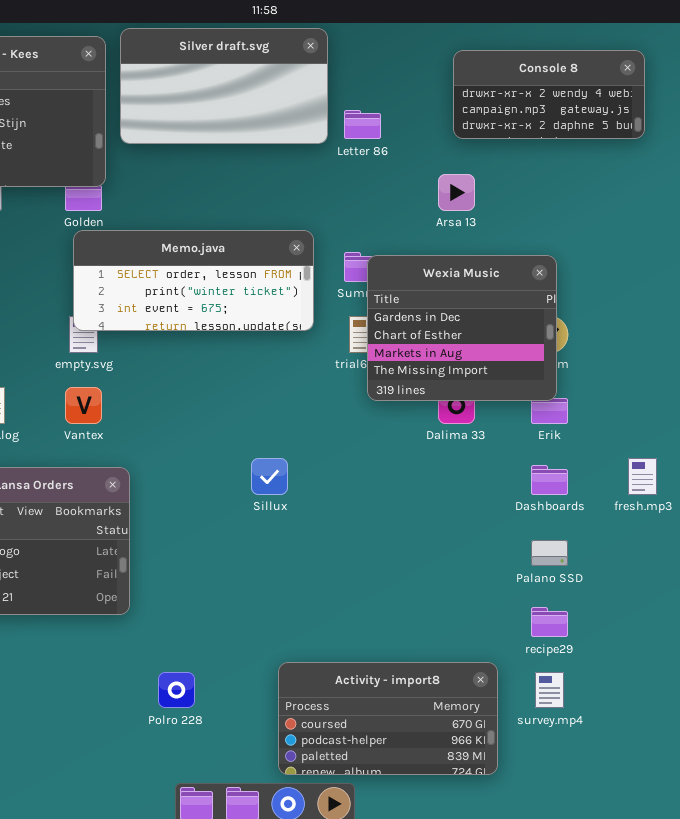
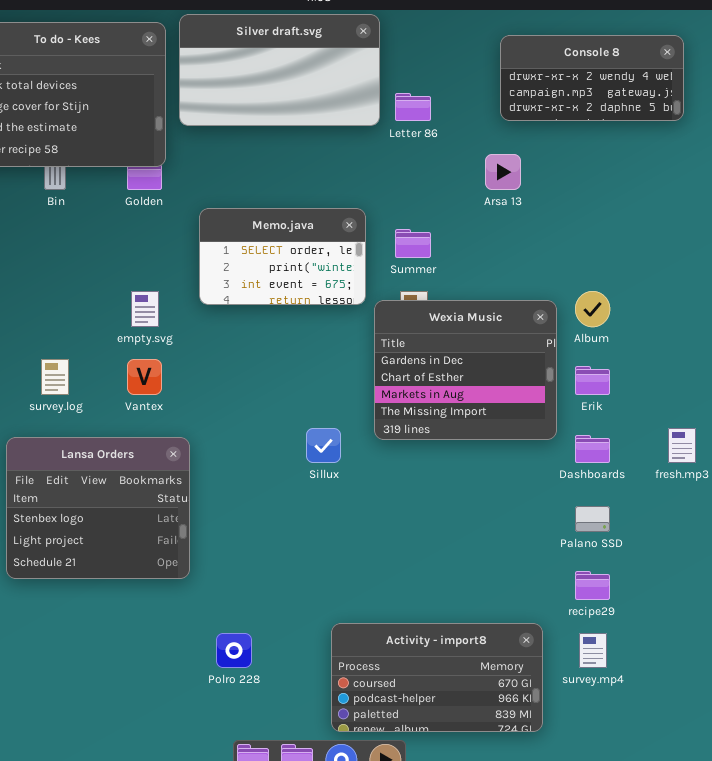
Memo.java: [73,230,314,331] -> [199,208,366,305], resized
Wexia Music: [367,255,557,401] -> [374,300,557,440], moved

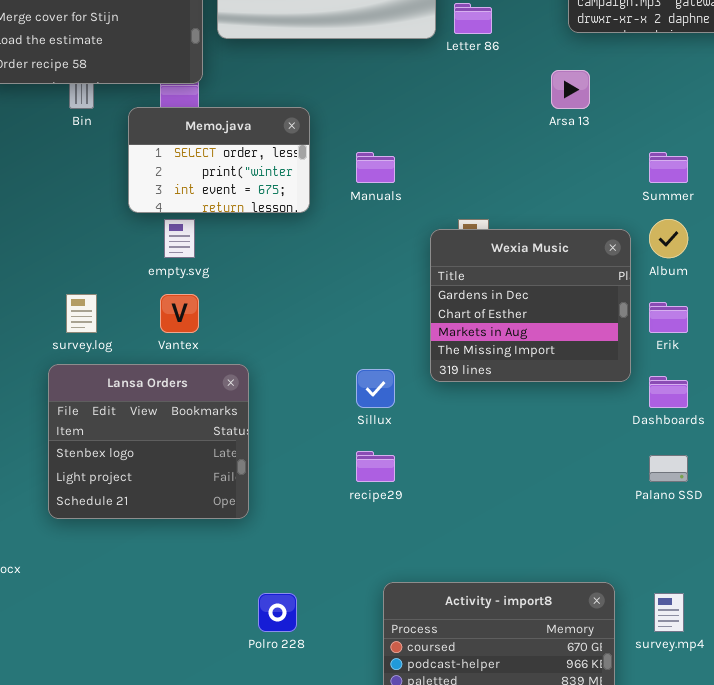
Memo.java: [199,208,366,305] -> [128,107,310,213], moved
Summer: [395,229,431,258] -> [649,152,688,183], moved
Lansa Orders: [6,437,190,579] -> [48,364,249,519], moved
recipe29: [575,571,610,600] -> [356,451,395,482], moved

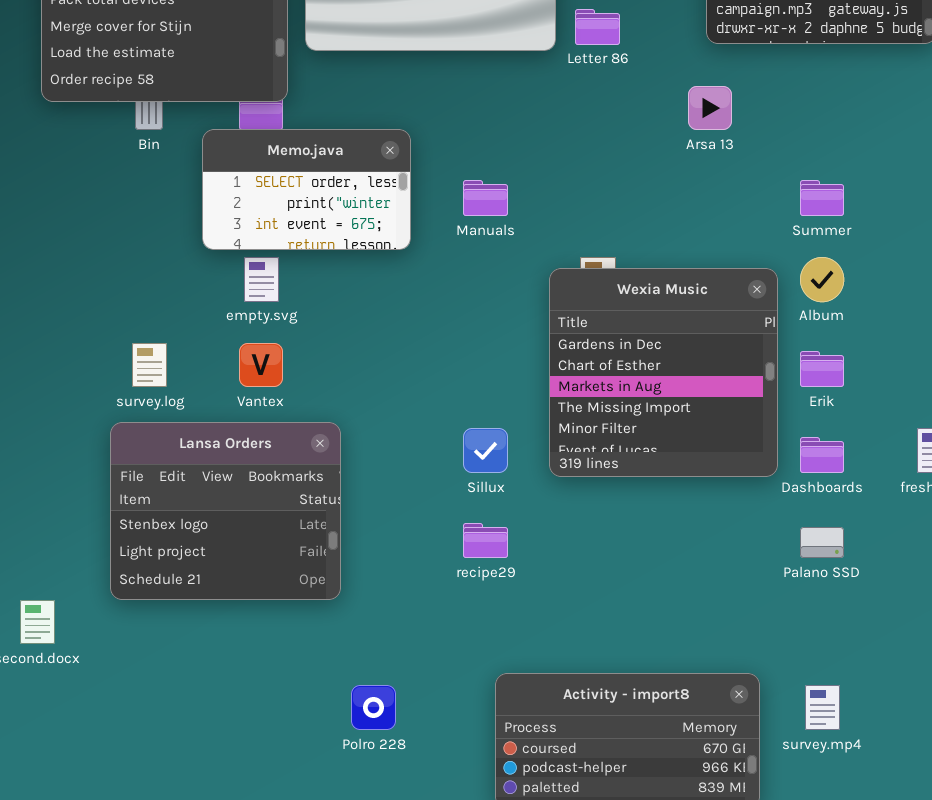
Wexia Music: [430,229,631,382] -> [549,268,778,477], resized

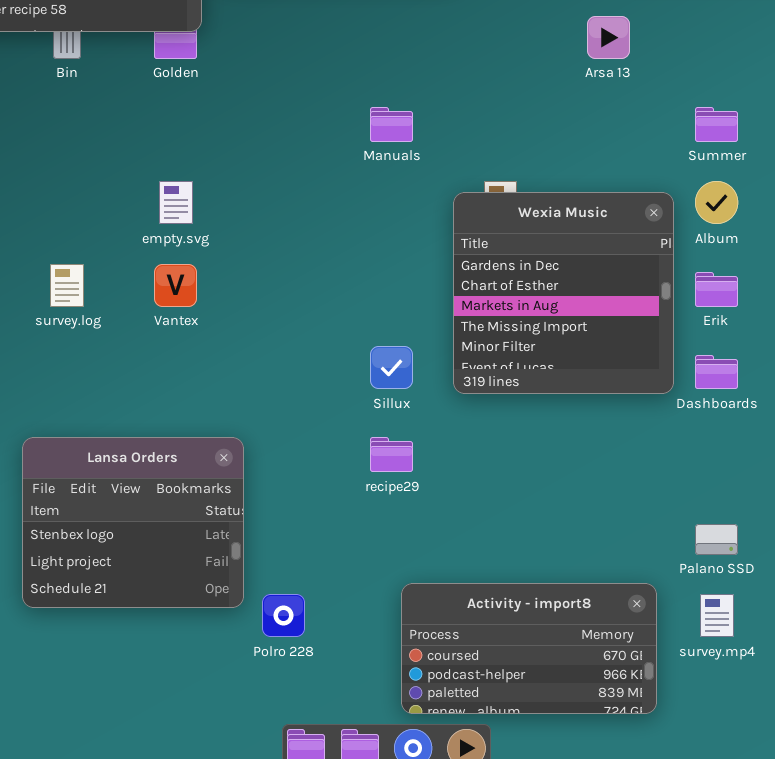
Memo.java: [202,129,411,250] -> none, closed
Lansa Orders: [110,422,341,600] -> [22,437,244,608], moved
Palano SSD: [800,527,844,558] -> [695,524,738,555], moved

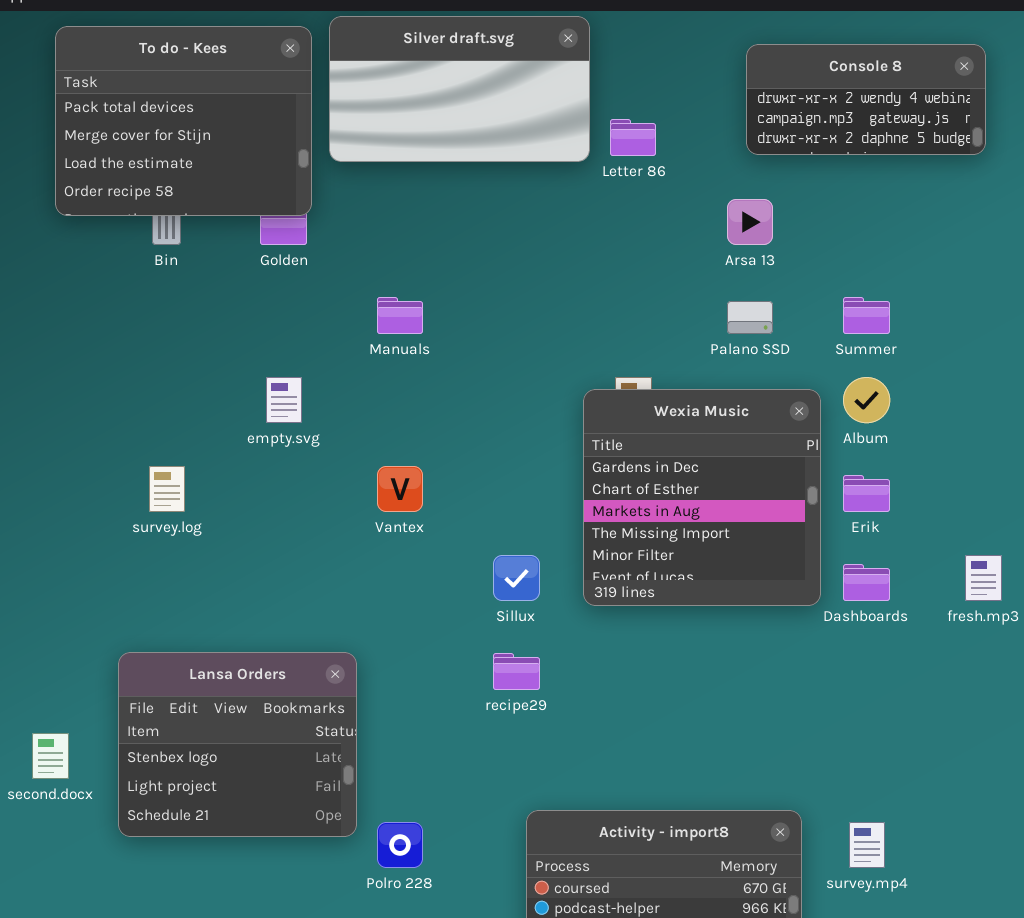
Manuals: [370,107,413,142] -> [377,297,423,334], moved
Vantex: [154,264,197,307] -> [377,466,423,512], moved
Palano SSD: [695,524,738,555] -> [727,301,773,334], moved

